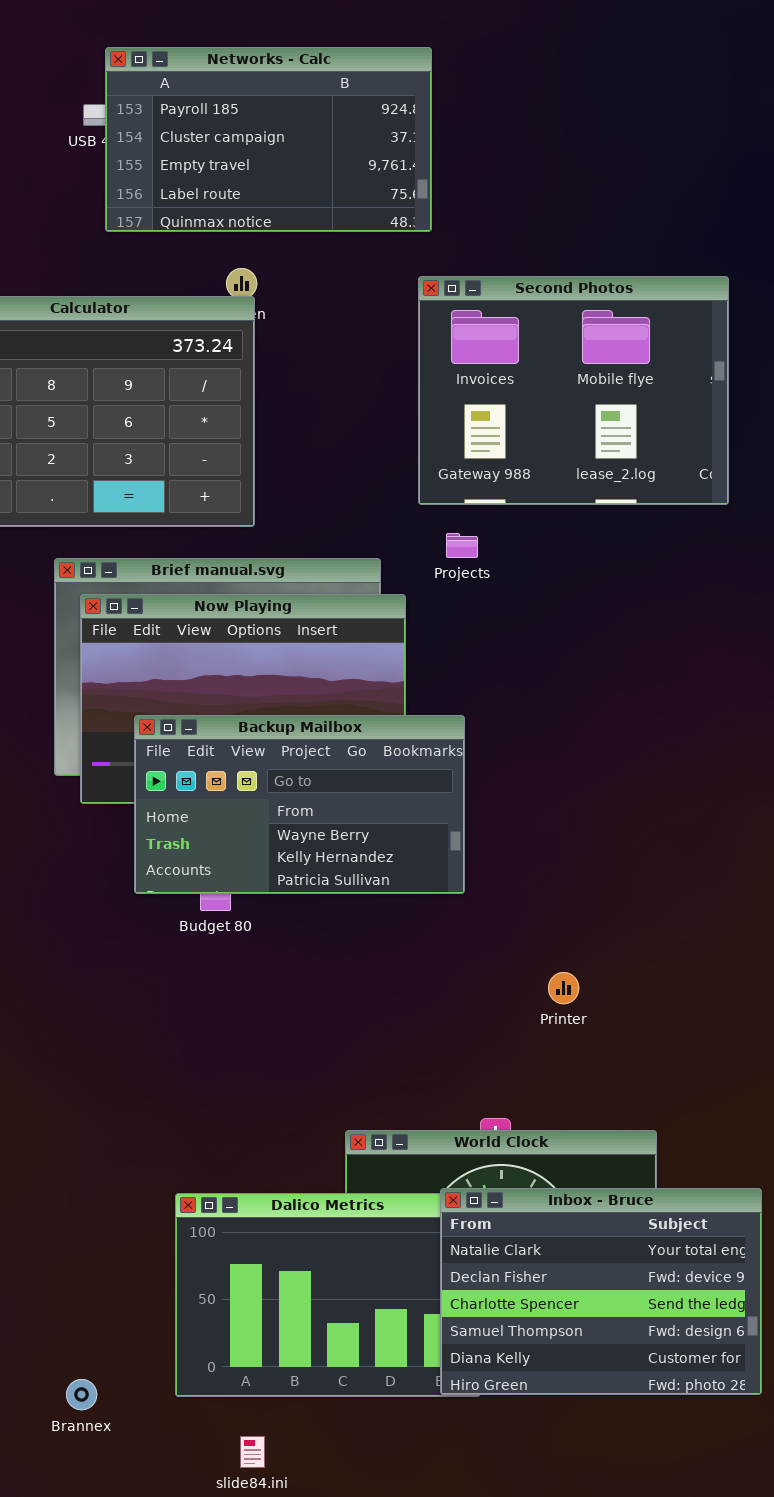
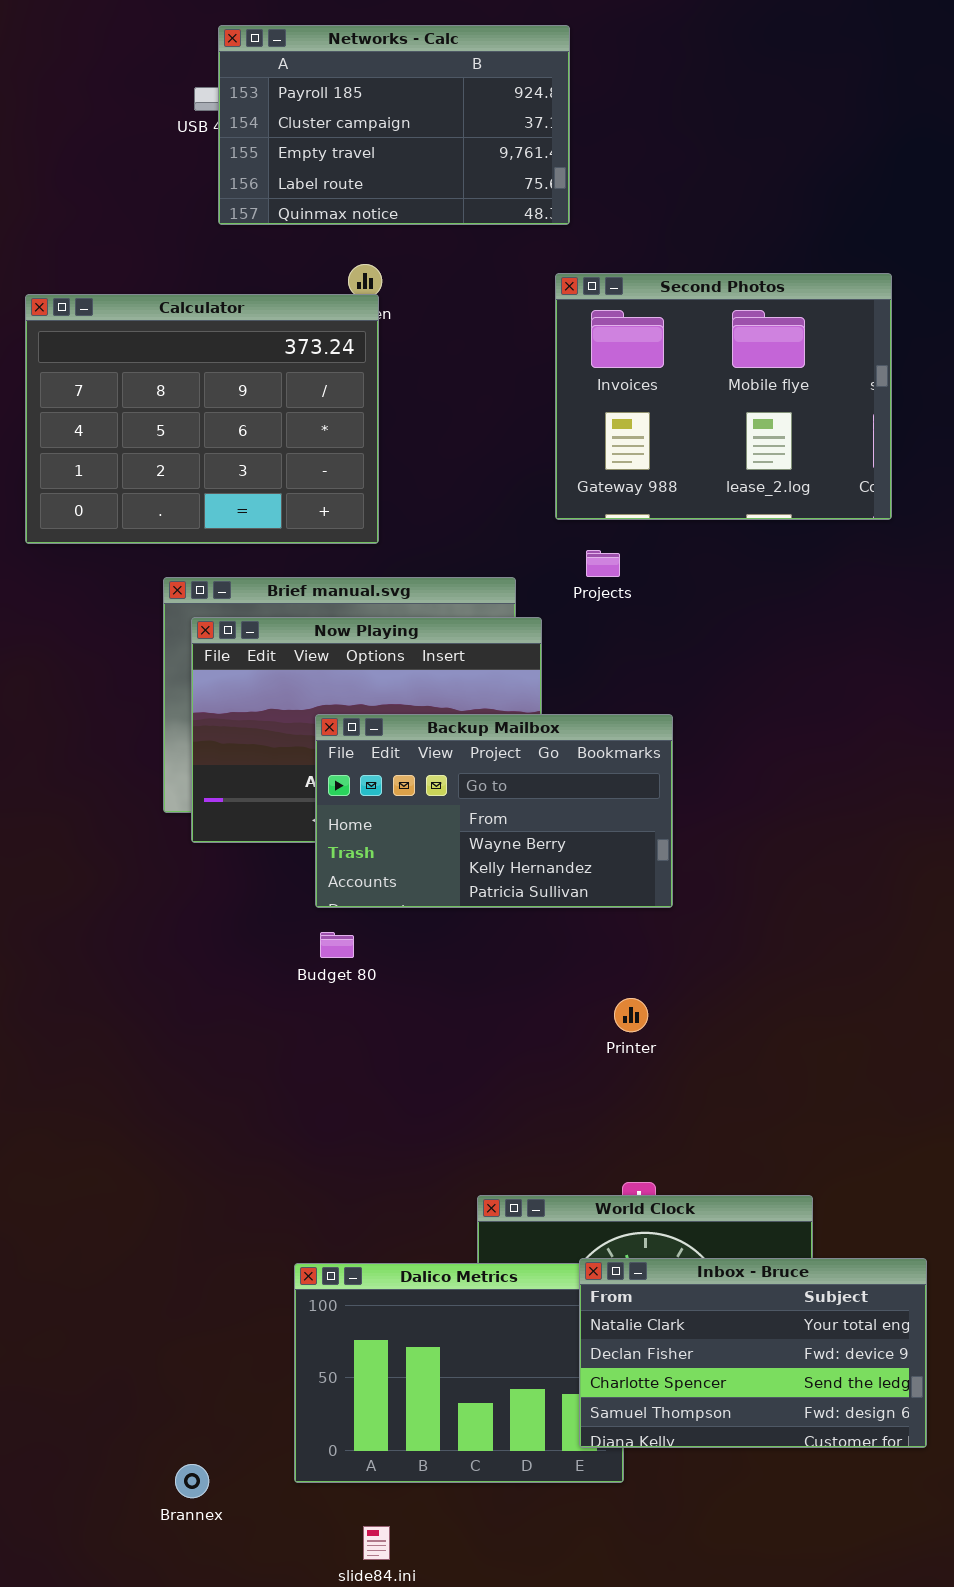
Backup Mailbox: [134,715,465,894] -> [315,714,673,908], moved
Printer: [548,972,579,1004] -> [614,998,648,1032], moved
Inbox - Bruce: [440,1188,762,1395] -> [579,1258,927,1448], resized

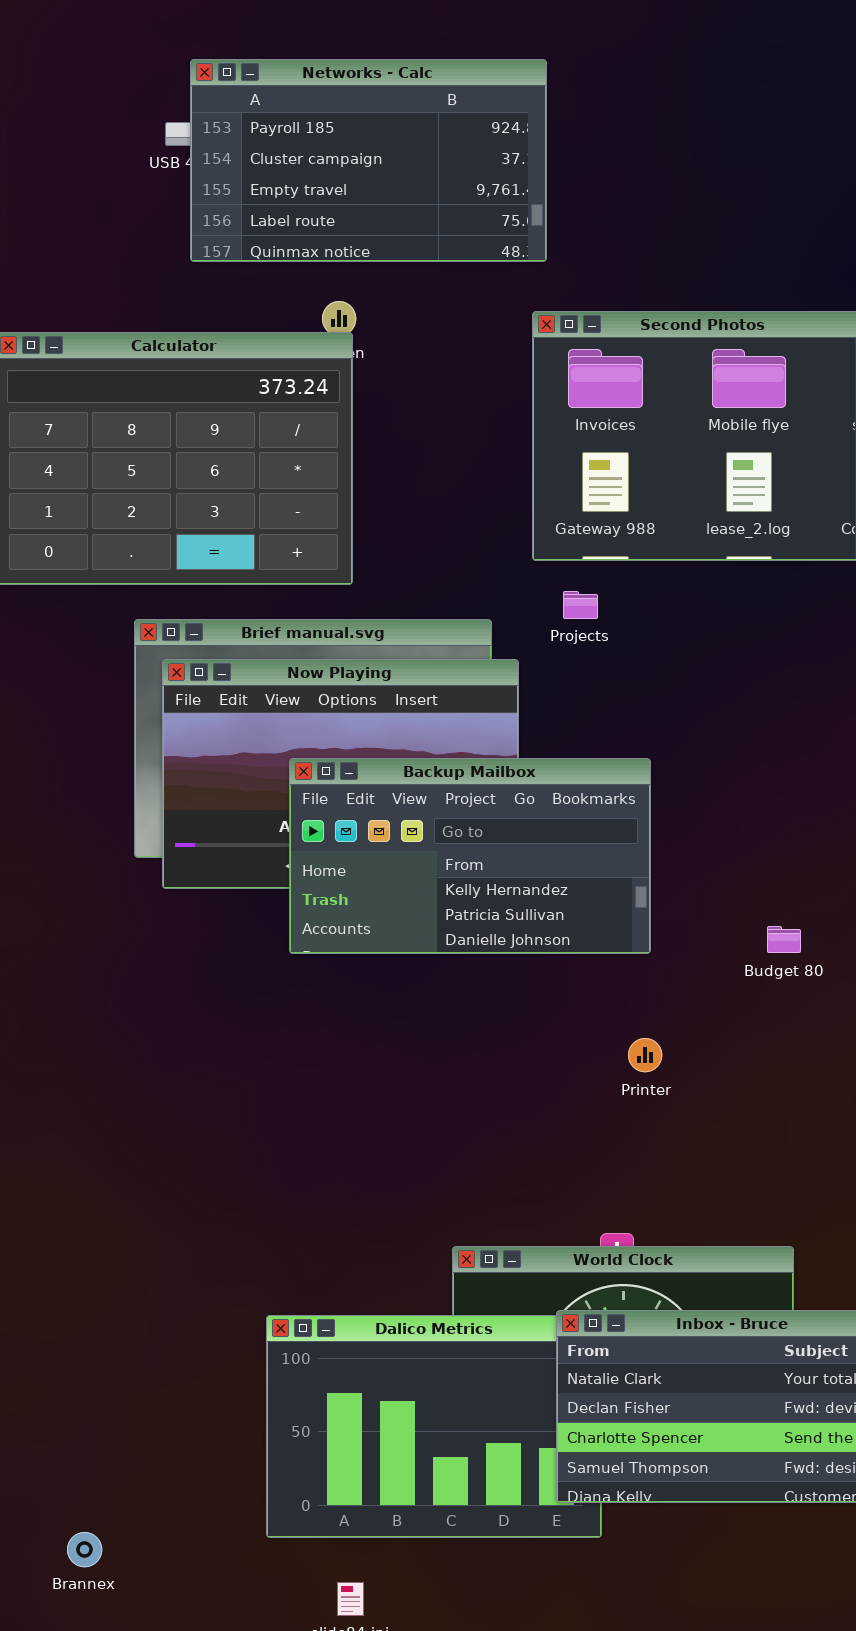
Backup Mailbox: [315,714,673,908] -> [289,758,651,954], scrolled down 1 row
Budget 80: [320,932,354,958] -> [767,926,801,953], moved
Printer: [614,998,648,1032] -> [628,1038,662,1072], moved
Brannex: [175,1464,209,1498] -> [67,1532,102,1567], moved

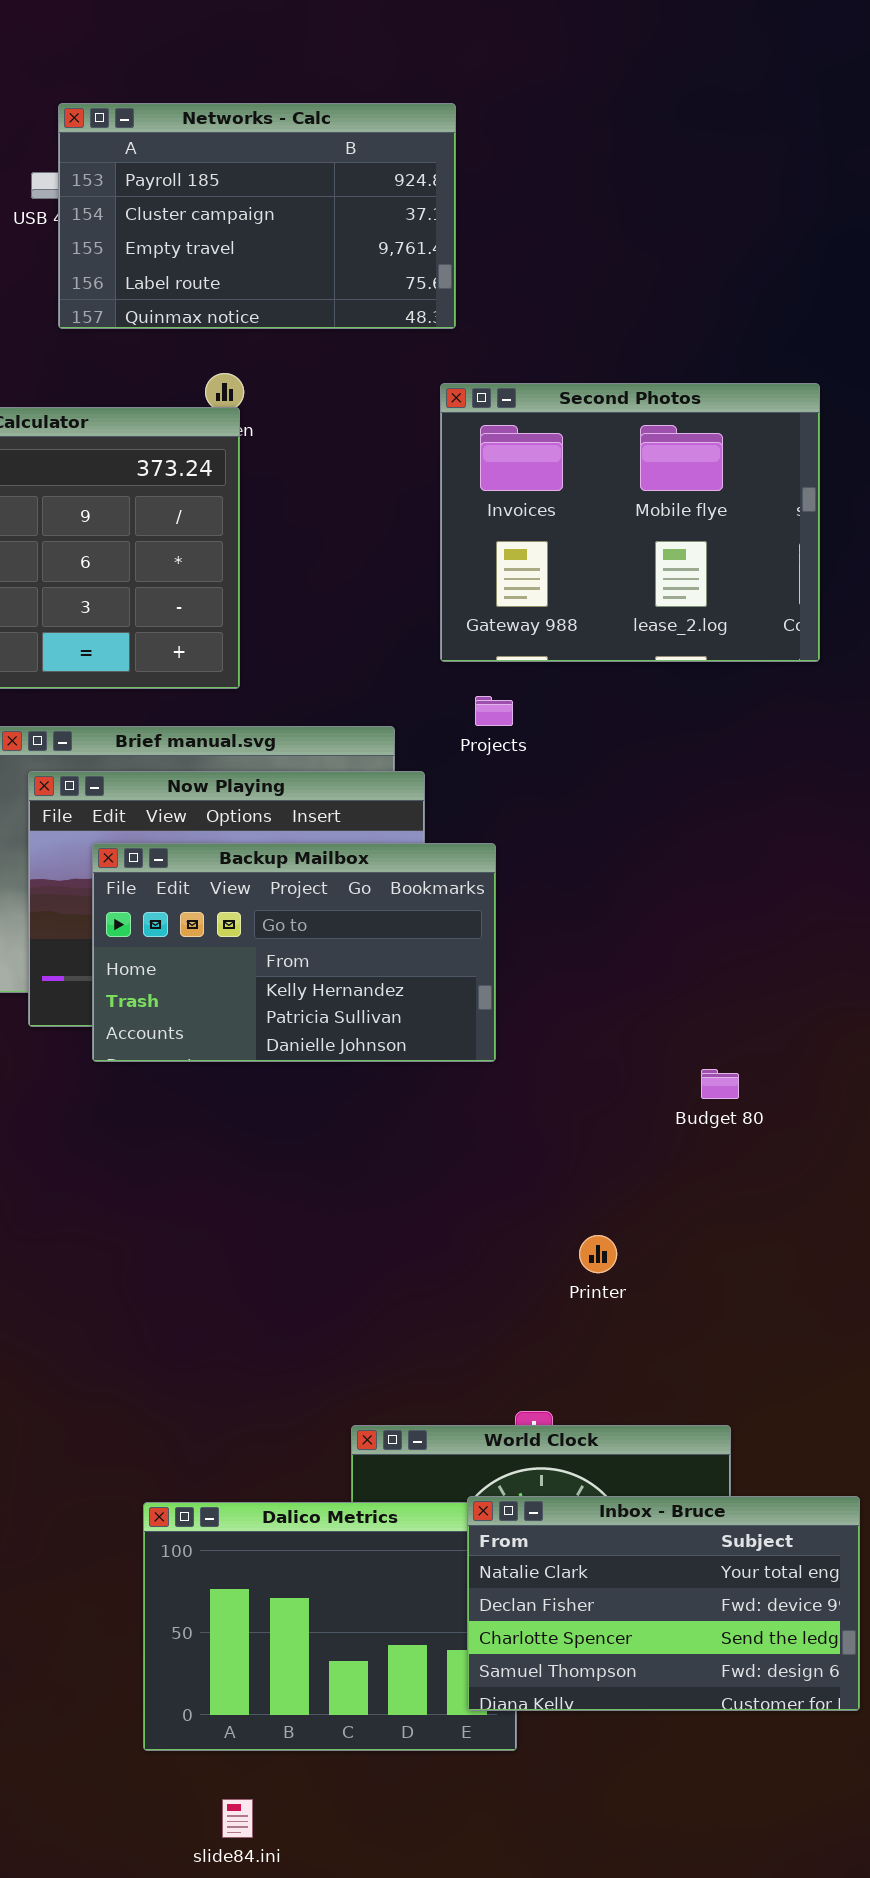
Backup Mailbox: [289,758,651,954] -> [92,843,496,1062], moved
Printer: [628,1038,662,1072] -> [579,1235,617,1273], moved

